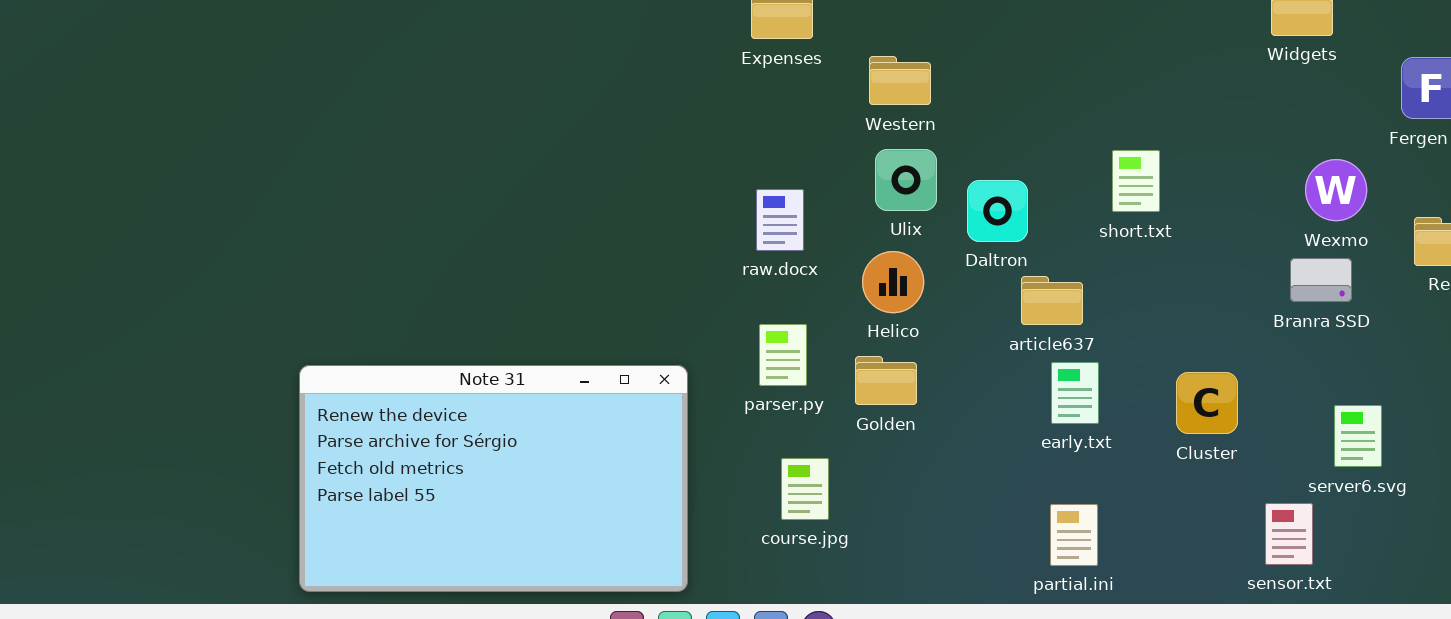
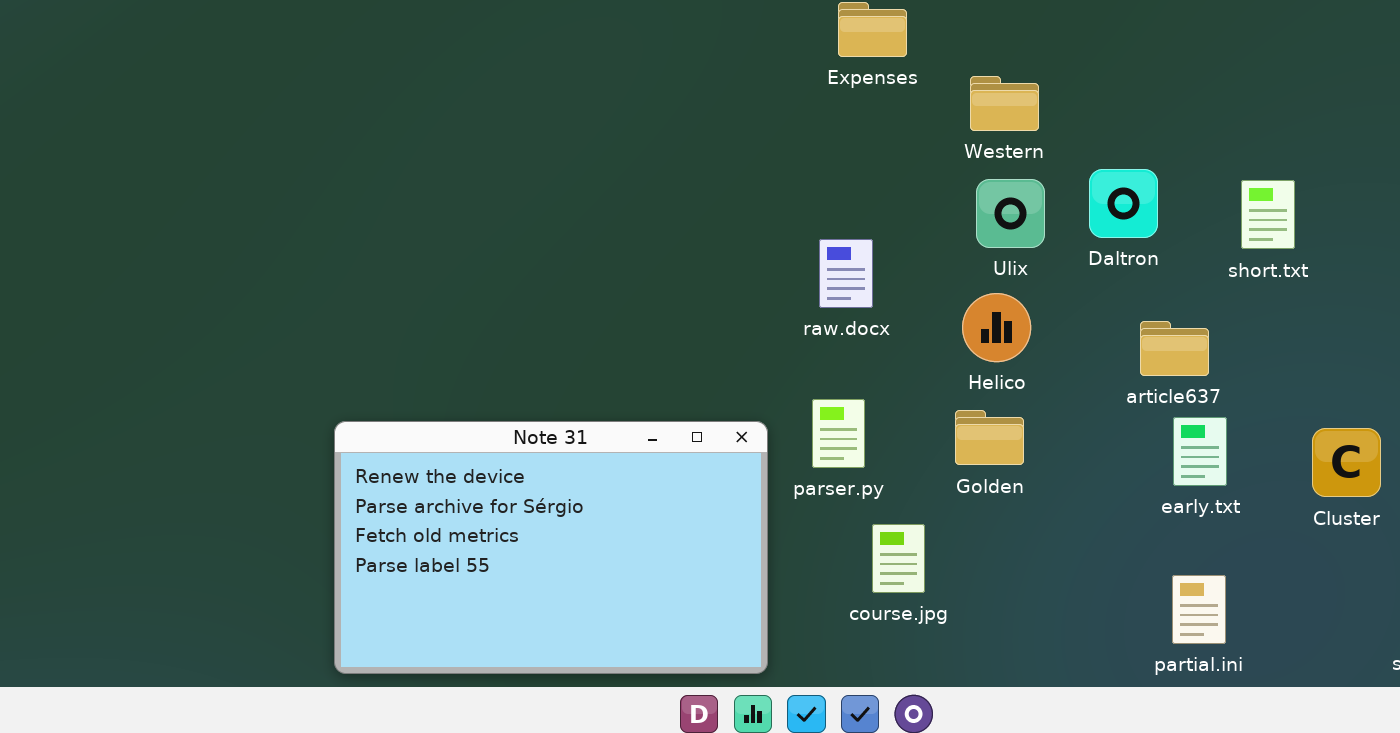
Daltron: [967,180,1028,242] -> [1089,169,1158,238], moved
raw.docx: [756,189,804,251] -> [819,239,873,308], moved
parser.py: [759,324,807,386] -> [812,399,865,468], moved

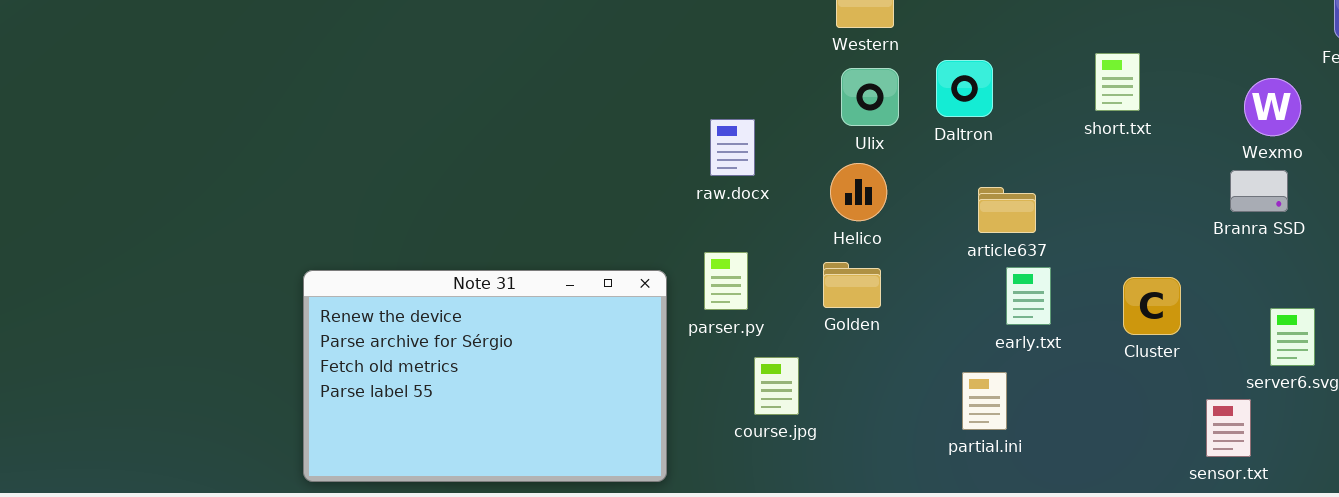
short.txt: [1241,180,1295,249] -> [1095,53,1140,111], moved
partial.ini: [1172,575,1226,644] -> [962,372,1007,430], moved

